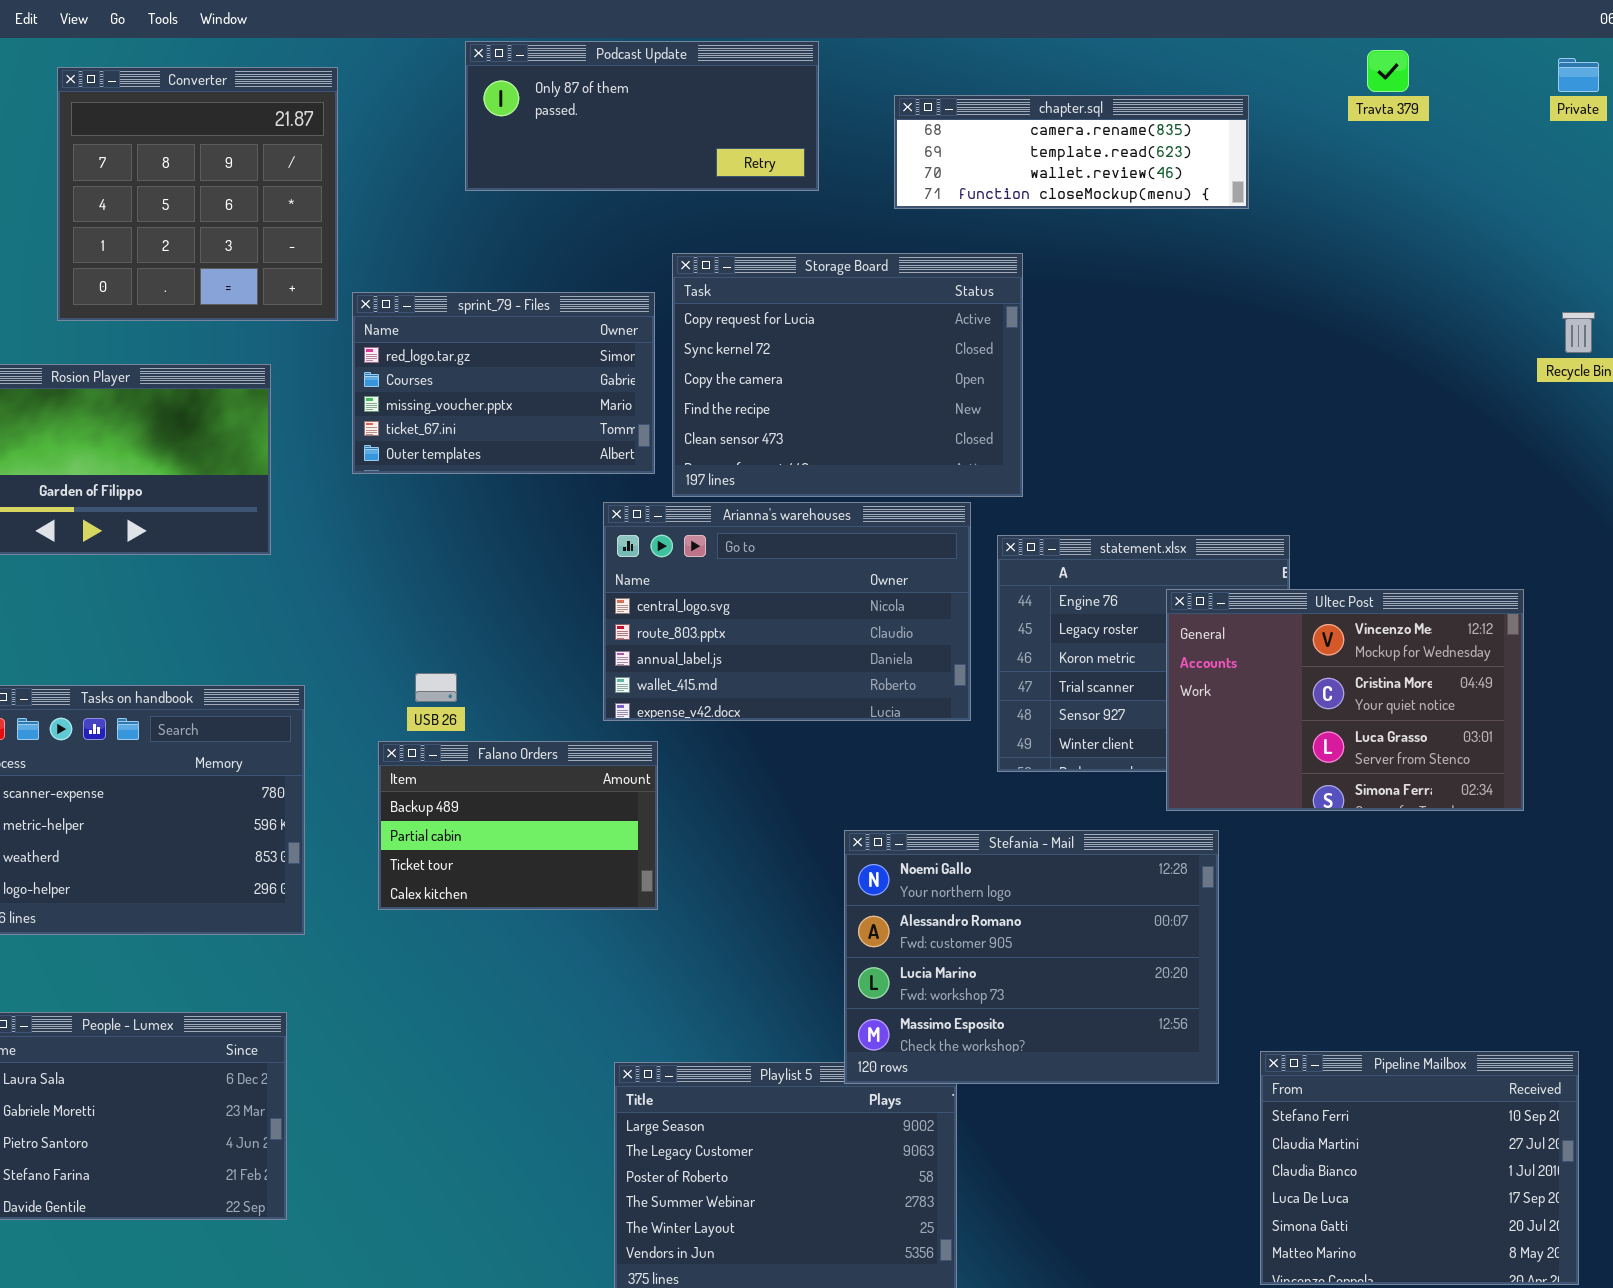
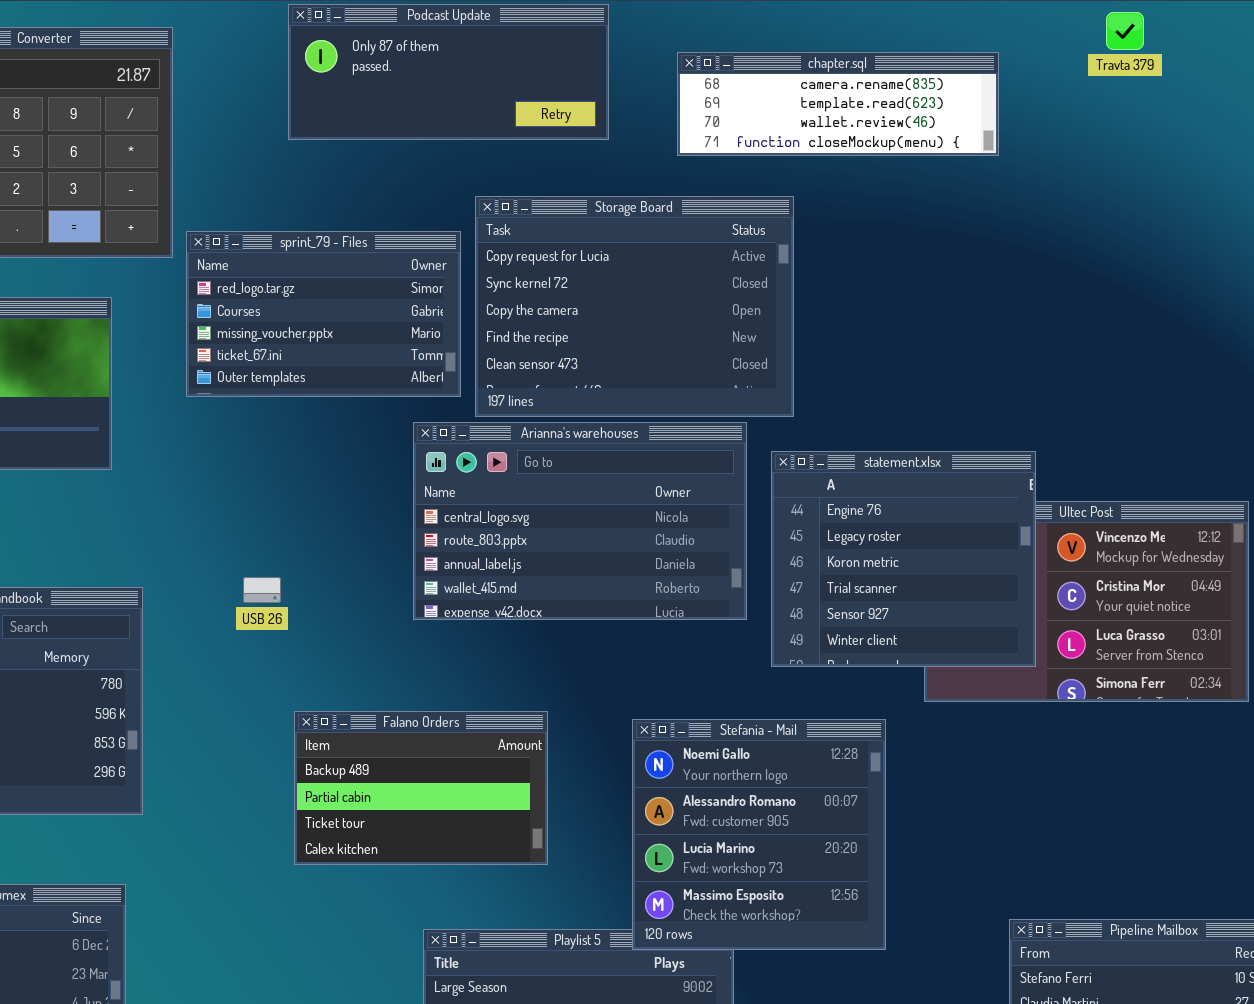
statement.xlsx: [997,535,1290,772] -> [771,451,1036,667], raised
Falano Orders: [378,741,658,910] -> [294,711,548,865], moved
Stefania - Mail: [844,830,1219,1084] -> [632,719,886,950], resized

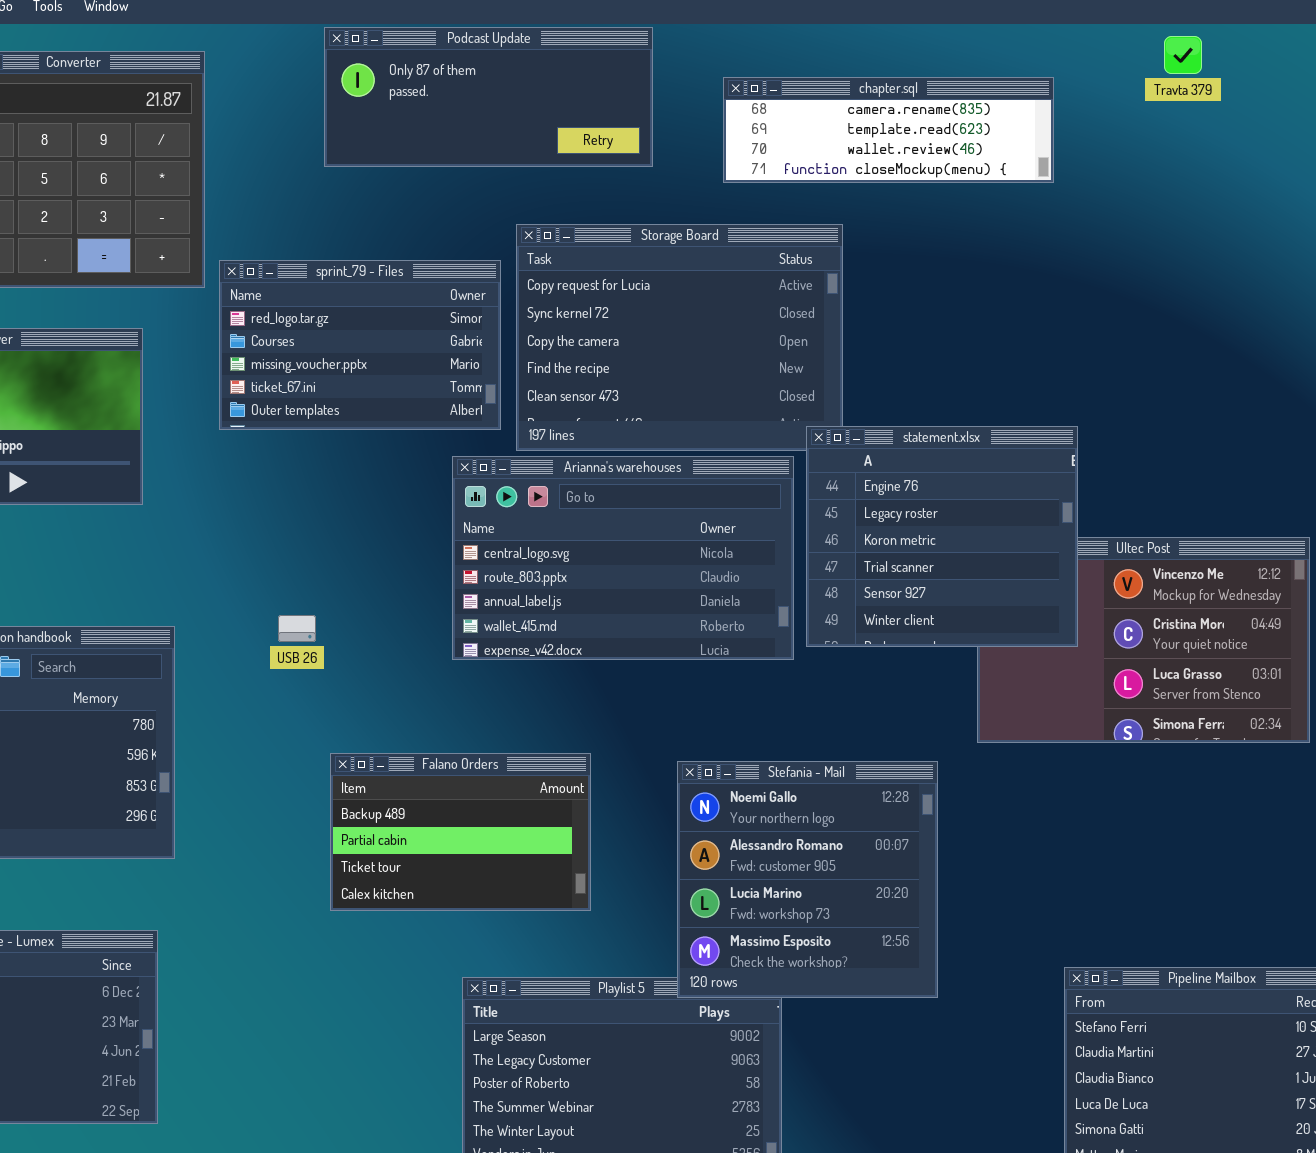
statement.xlsx: [771,451,1036,667] -> [806,426,1078,647], moved

